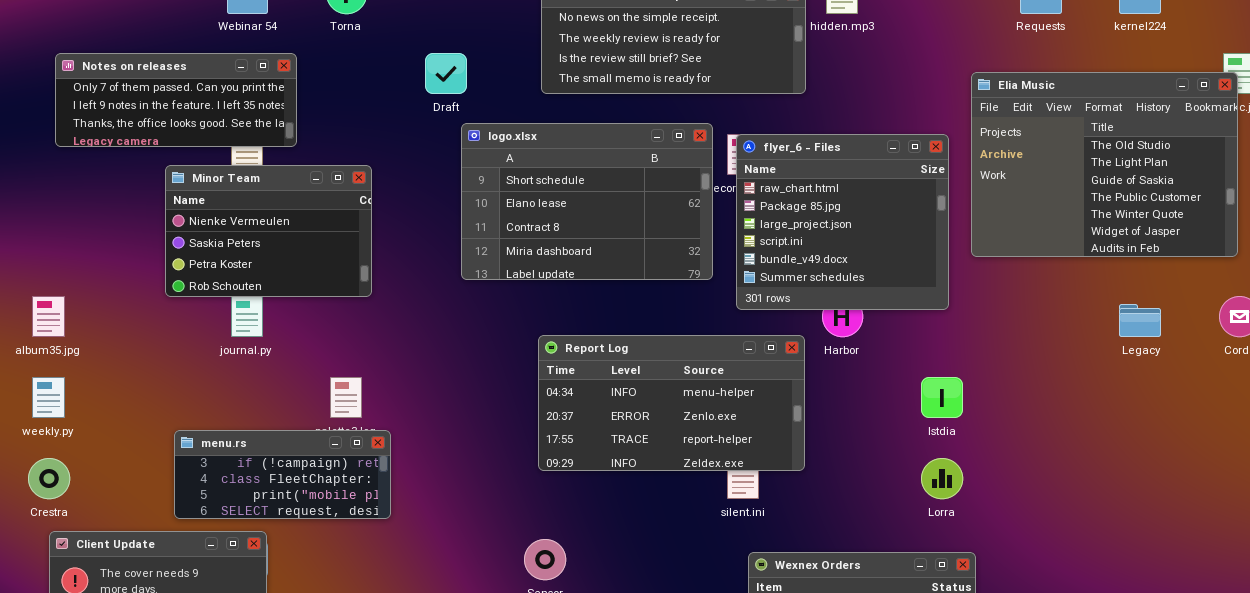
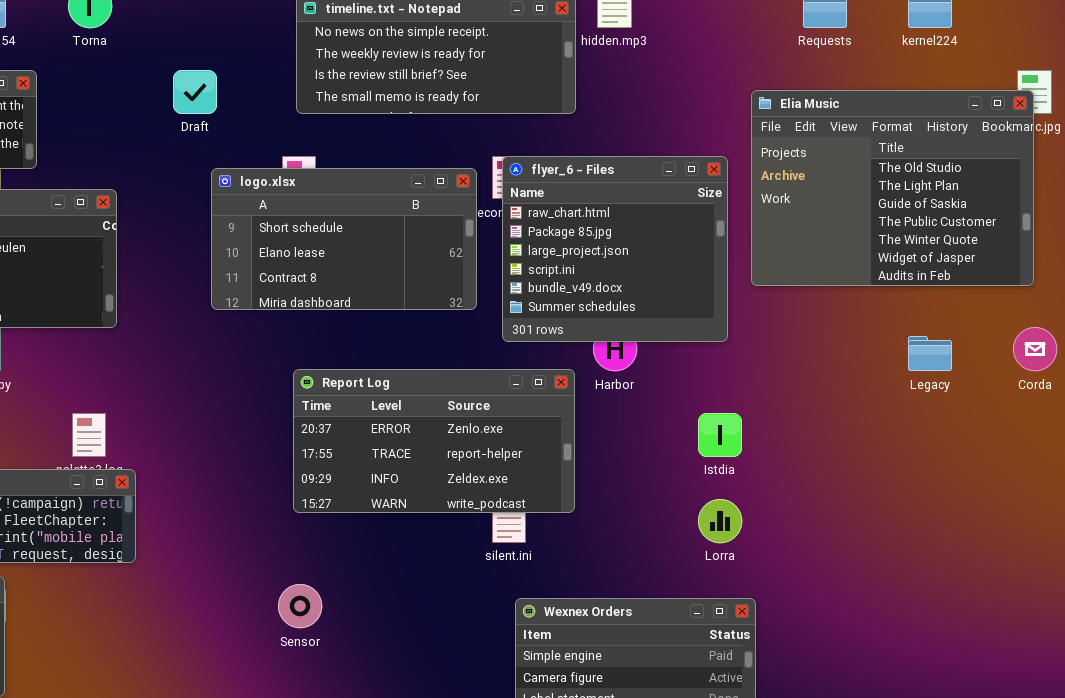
logo.xlsx: [461,123,713,280] -> [211,168,477,310], resized
Report Log: [538,335,805,471] -> [293,369,575,513], scrolled down 1 row

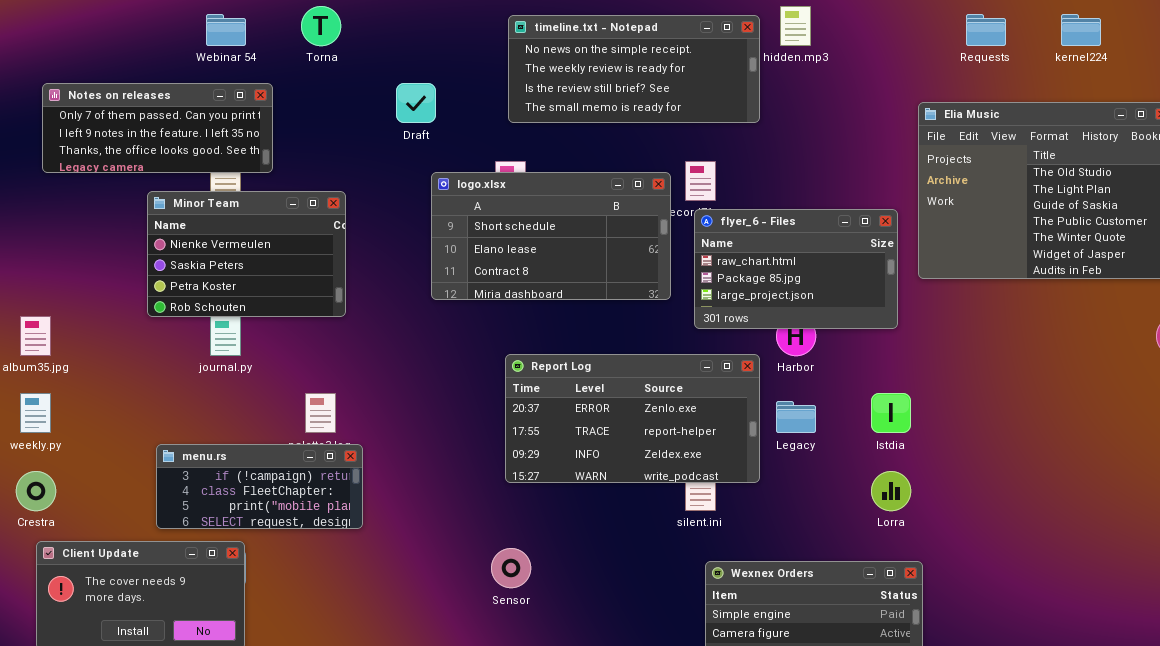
flyer_6 - Files: [502,156,728,342] -> [694,209,898,329], resized
Legacy: [908,336,952,371] -> [776,401,816,433], moved

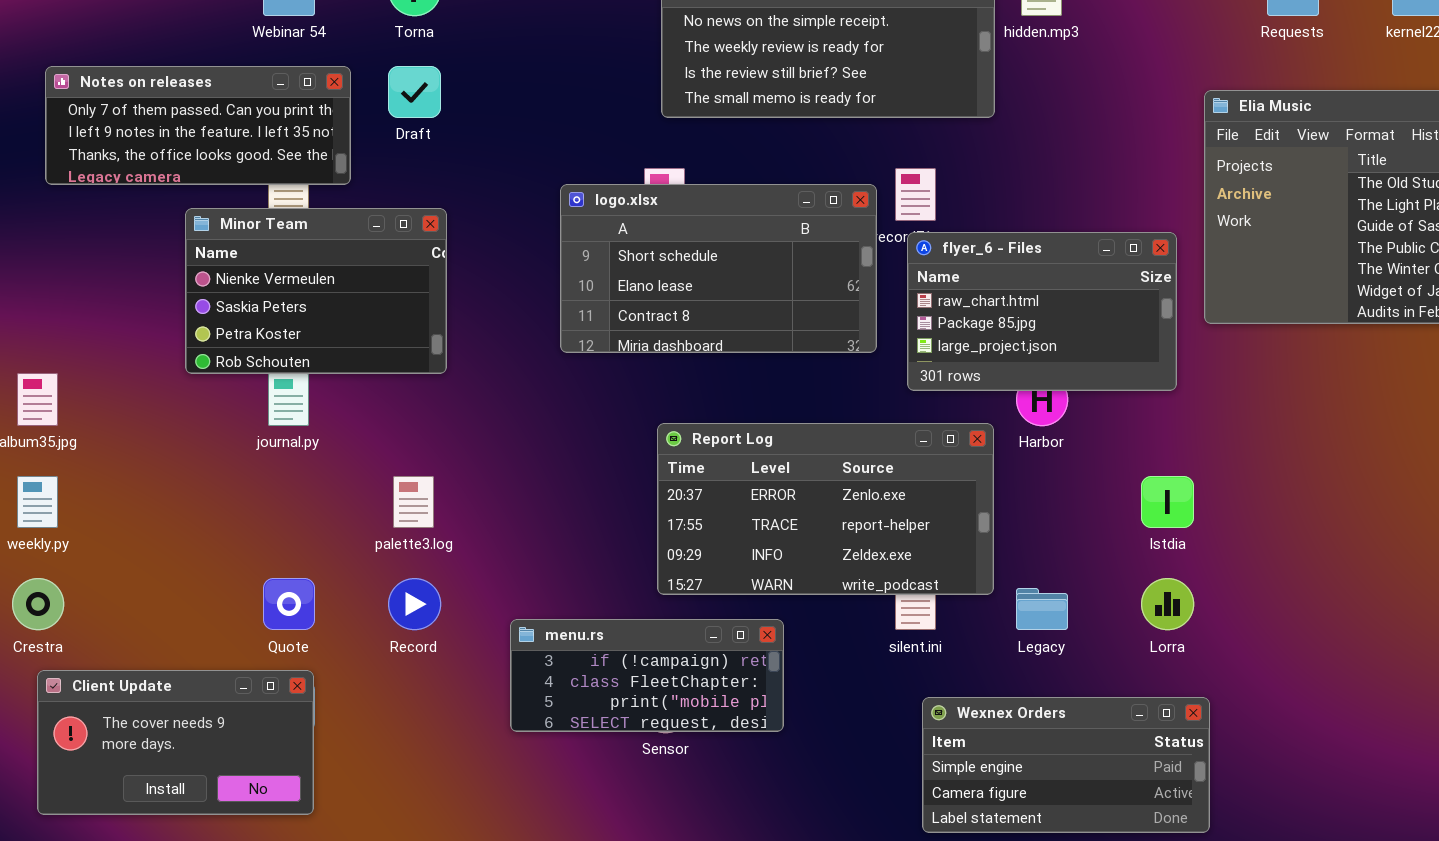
Draft: [396,83,436,123] -> [388,66,441,118], moved
Legacy: [776,401,816,433] -> [1016,588,1068,630], moved
menu.rs: [156,444,363,529] -> [510,619,784,732], moved

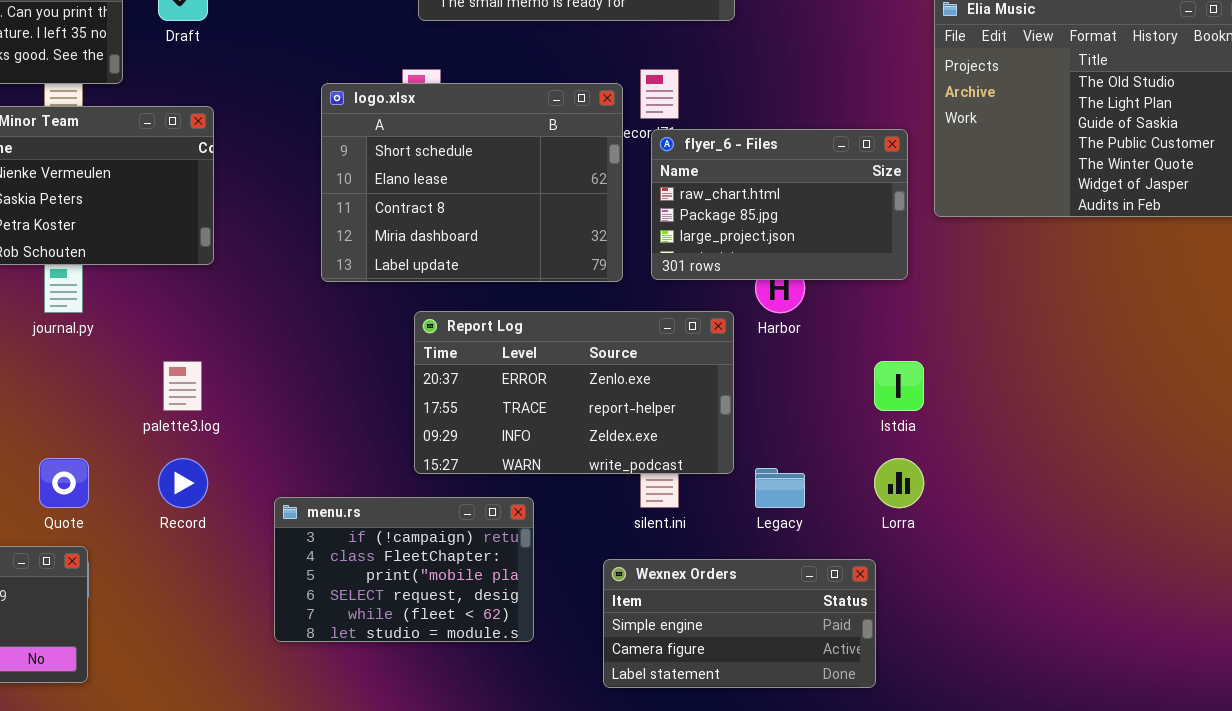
logo.xlsx: [560,184,877,353] -> [321,83,623,282], resized
menu.rs: [510,619,784,732] -> [274,497,534,642], resized
Wexnex Orders: [922,697,1210,833] -> [603,559,876,688], moved

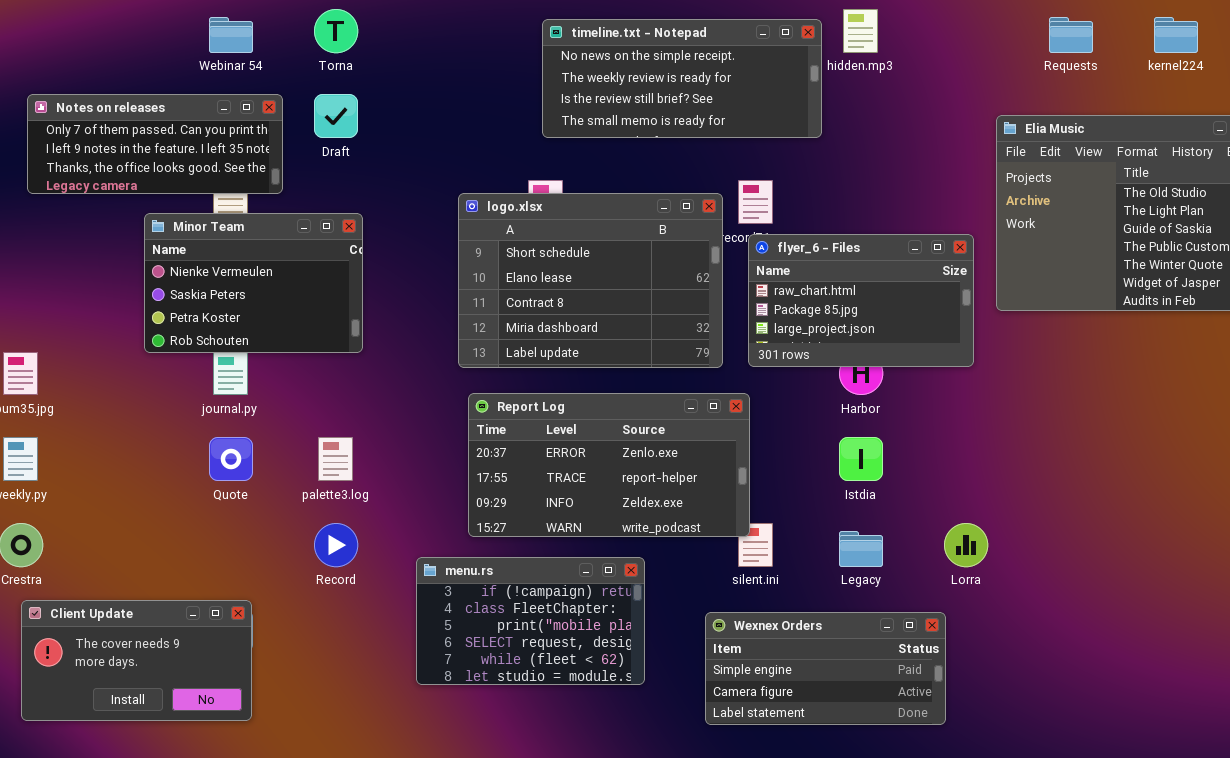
Report Log: [414,311,734,474] -> [468,393,750,537], moved
Istdia: [874,361,924,411] -> [839,437,883,481], moved
Quote: [39,458,89,508] -> [209,437,253,481], moved

